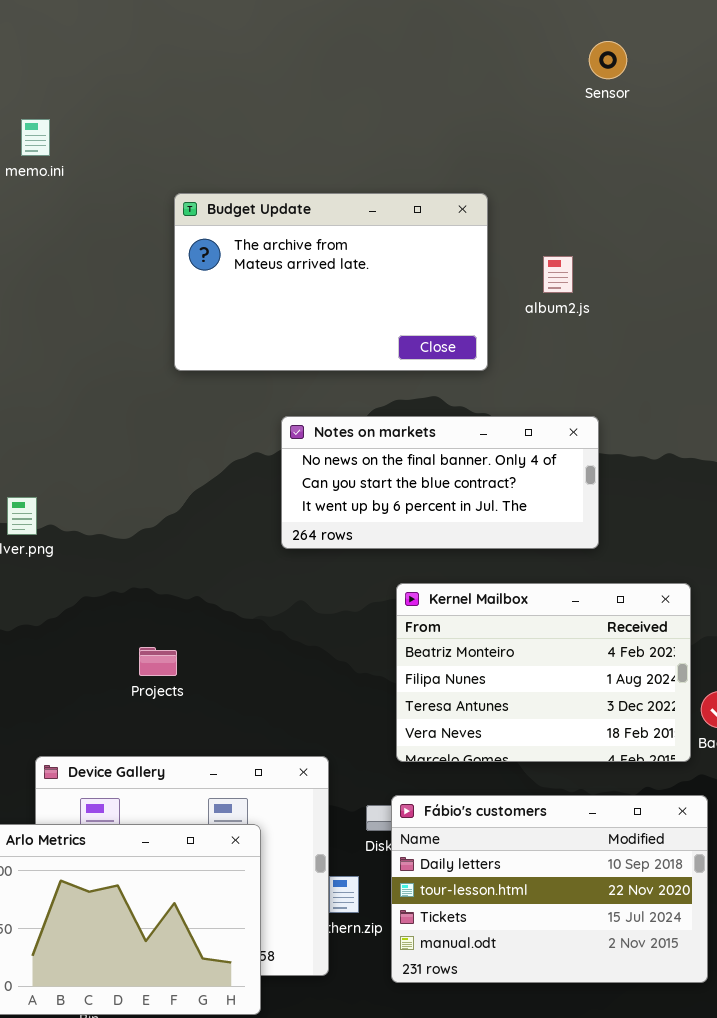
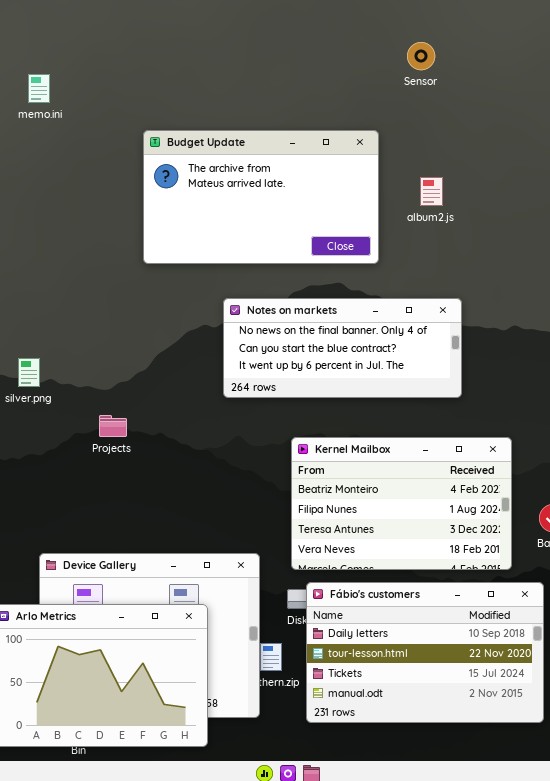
Sensor: [589,41,627,79] -> [407,42,435,70], moved
Kernel Mailbox: [396,583,691,762] -> [291,437,512,570], moved
Projects: [139,647,177,676] -> [99,415,127,437], moved

